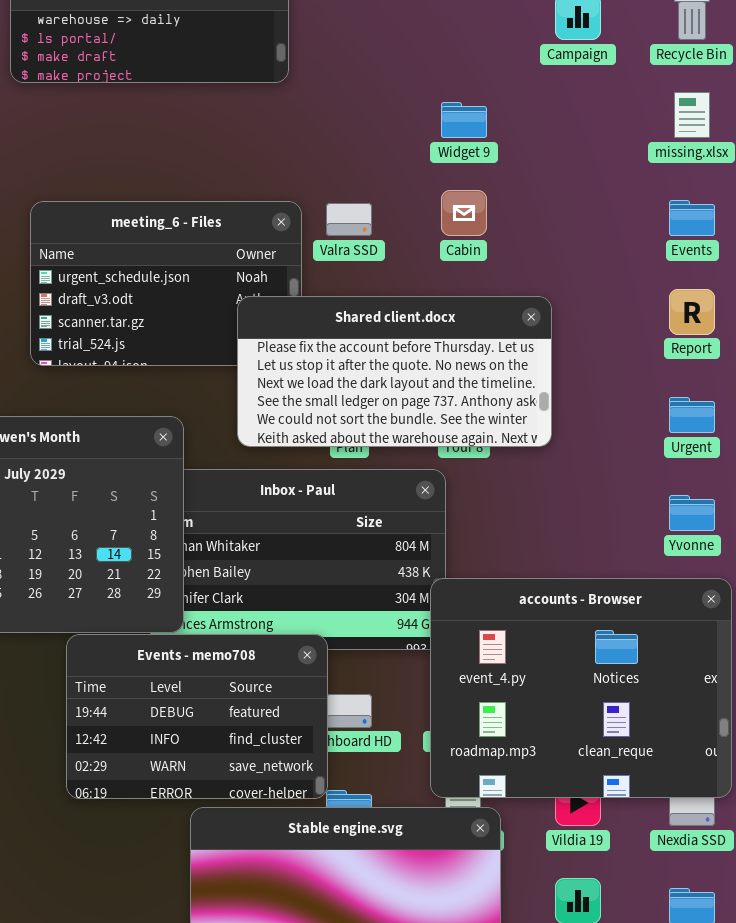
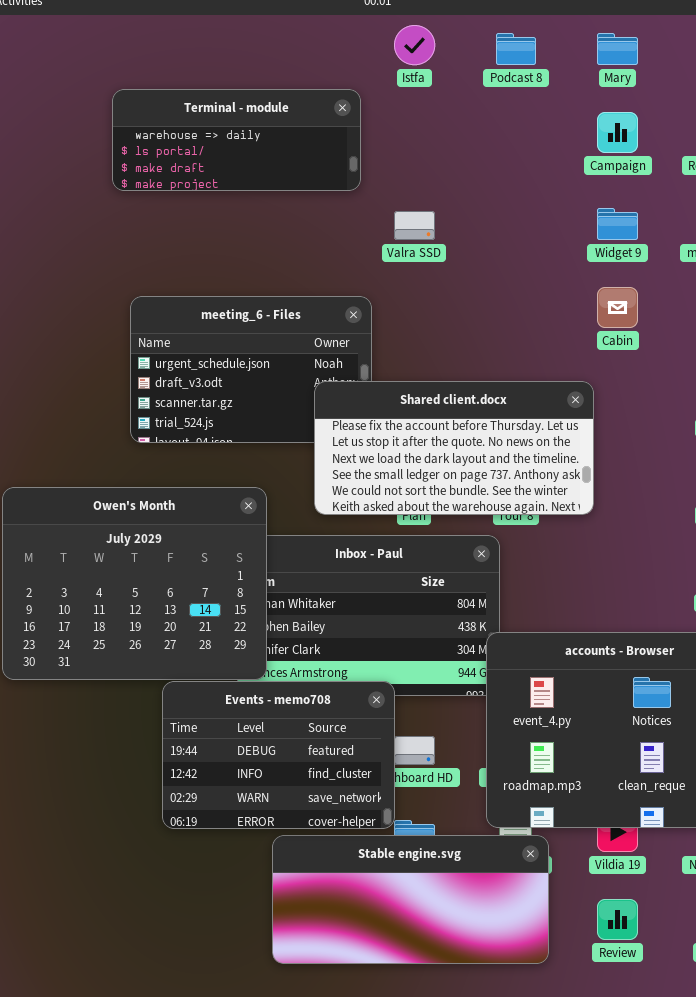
Widget 9: [441,102,487,138] -> [597,208,638,240], moved
Cabin: [441,190,487,236] -> [597,287,638,328], moved
Valra SSD: [326,203,372,236] -> [394,211,435,240], moved

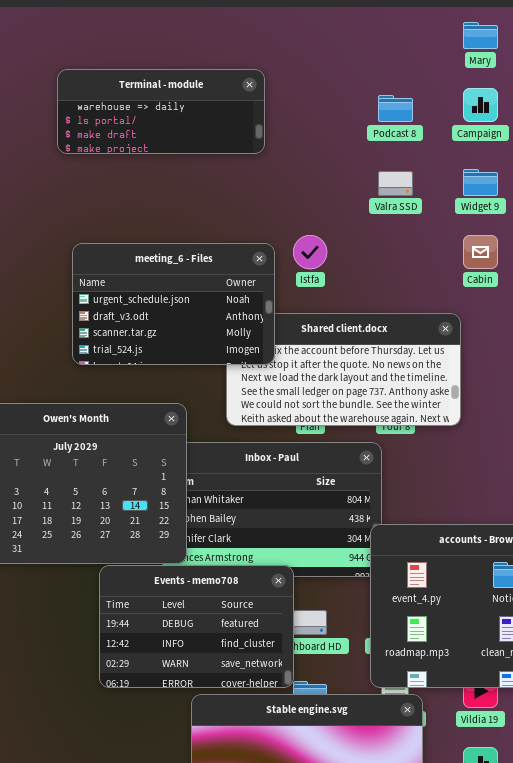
Istfa: [394,25,435,65] -> [293,235,327,269], moved
Podcast 8: [496,33,536,65] -> [378,95,413,122], moved
Valra SSD: [394,211,435,240] -> [378,171,413,196], moved
meeting_6 - Files: [130,296,372,443] -> [72,243,275,365], raised

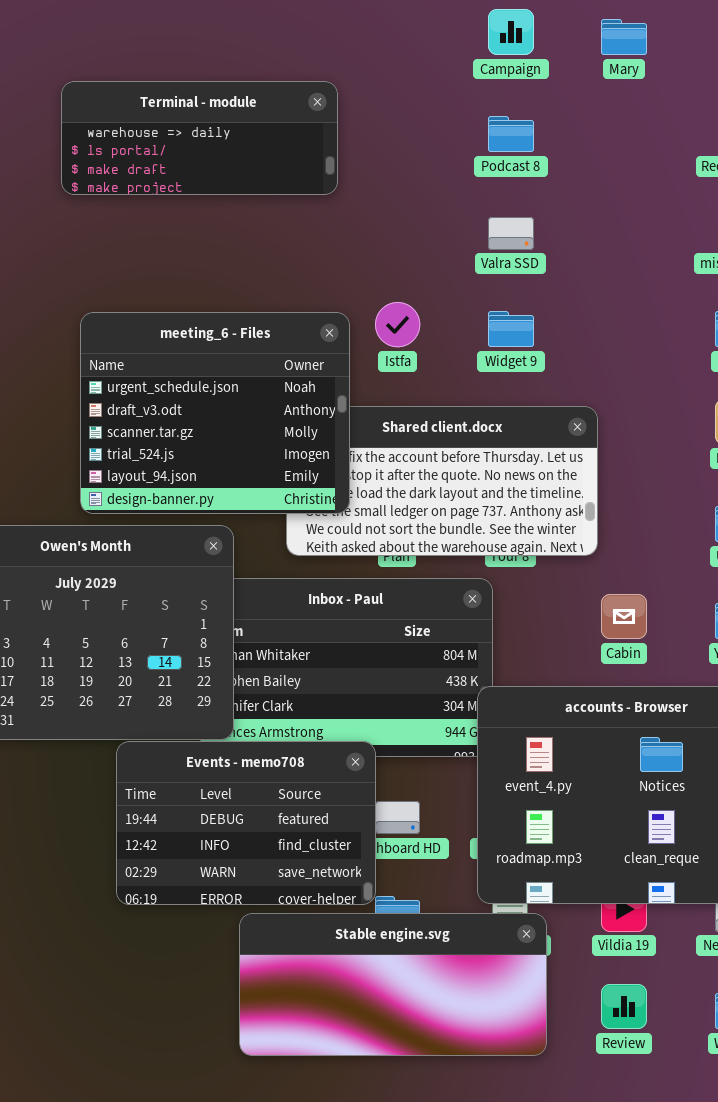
Campaign: [463,88,498,122] -> [488,9,534,55], moved
Widget 9: [463,169,498,196] -> [488,311,534,347], moved
Cabin: [463,235,498,269] -> [601,594,647,639], moved
meeting_6 - Files: [72,243,275,365] -> [80,312,350,514], resized

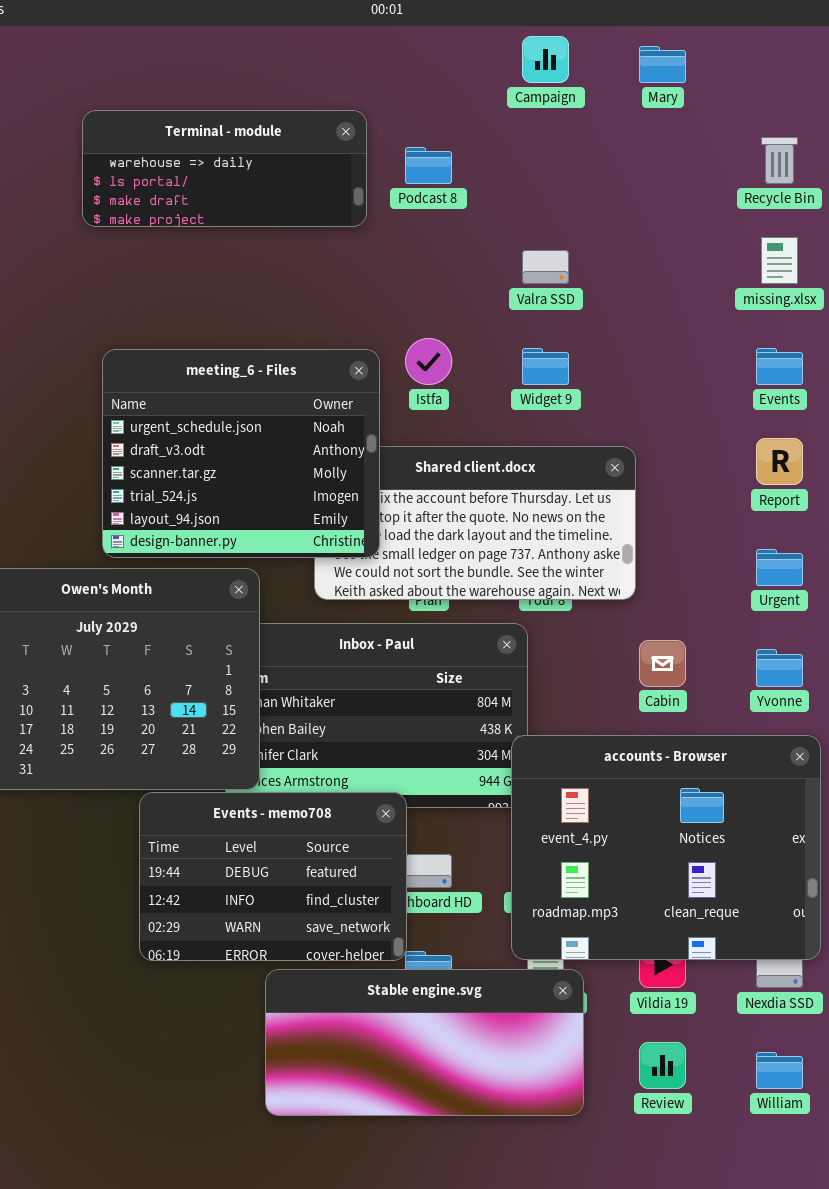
Podcast 8: [488,116,534,152] -> [405,147,452,184], moved

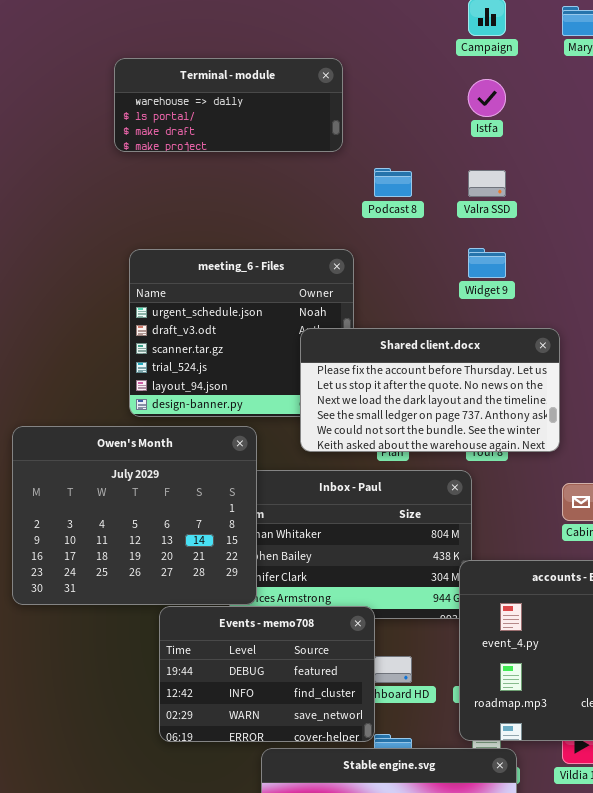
Podcast 8: [405,147,452,184] -> [374,168,412,197], moved
Istfa: [405,338,452,385] -> [468,79,506,117], moved
Shared client.docx: [314,446,636,600] -> [300,328,560,452], raised

